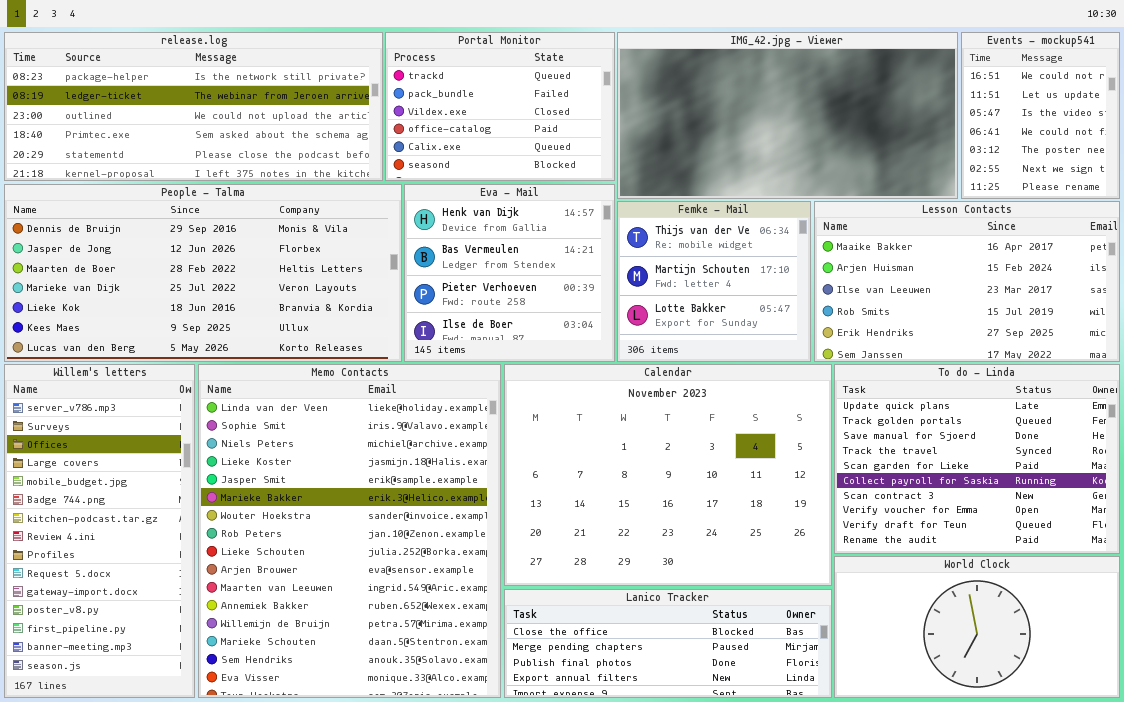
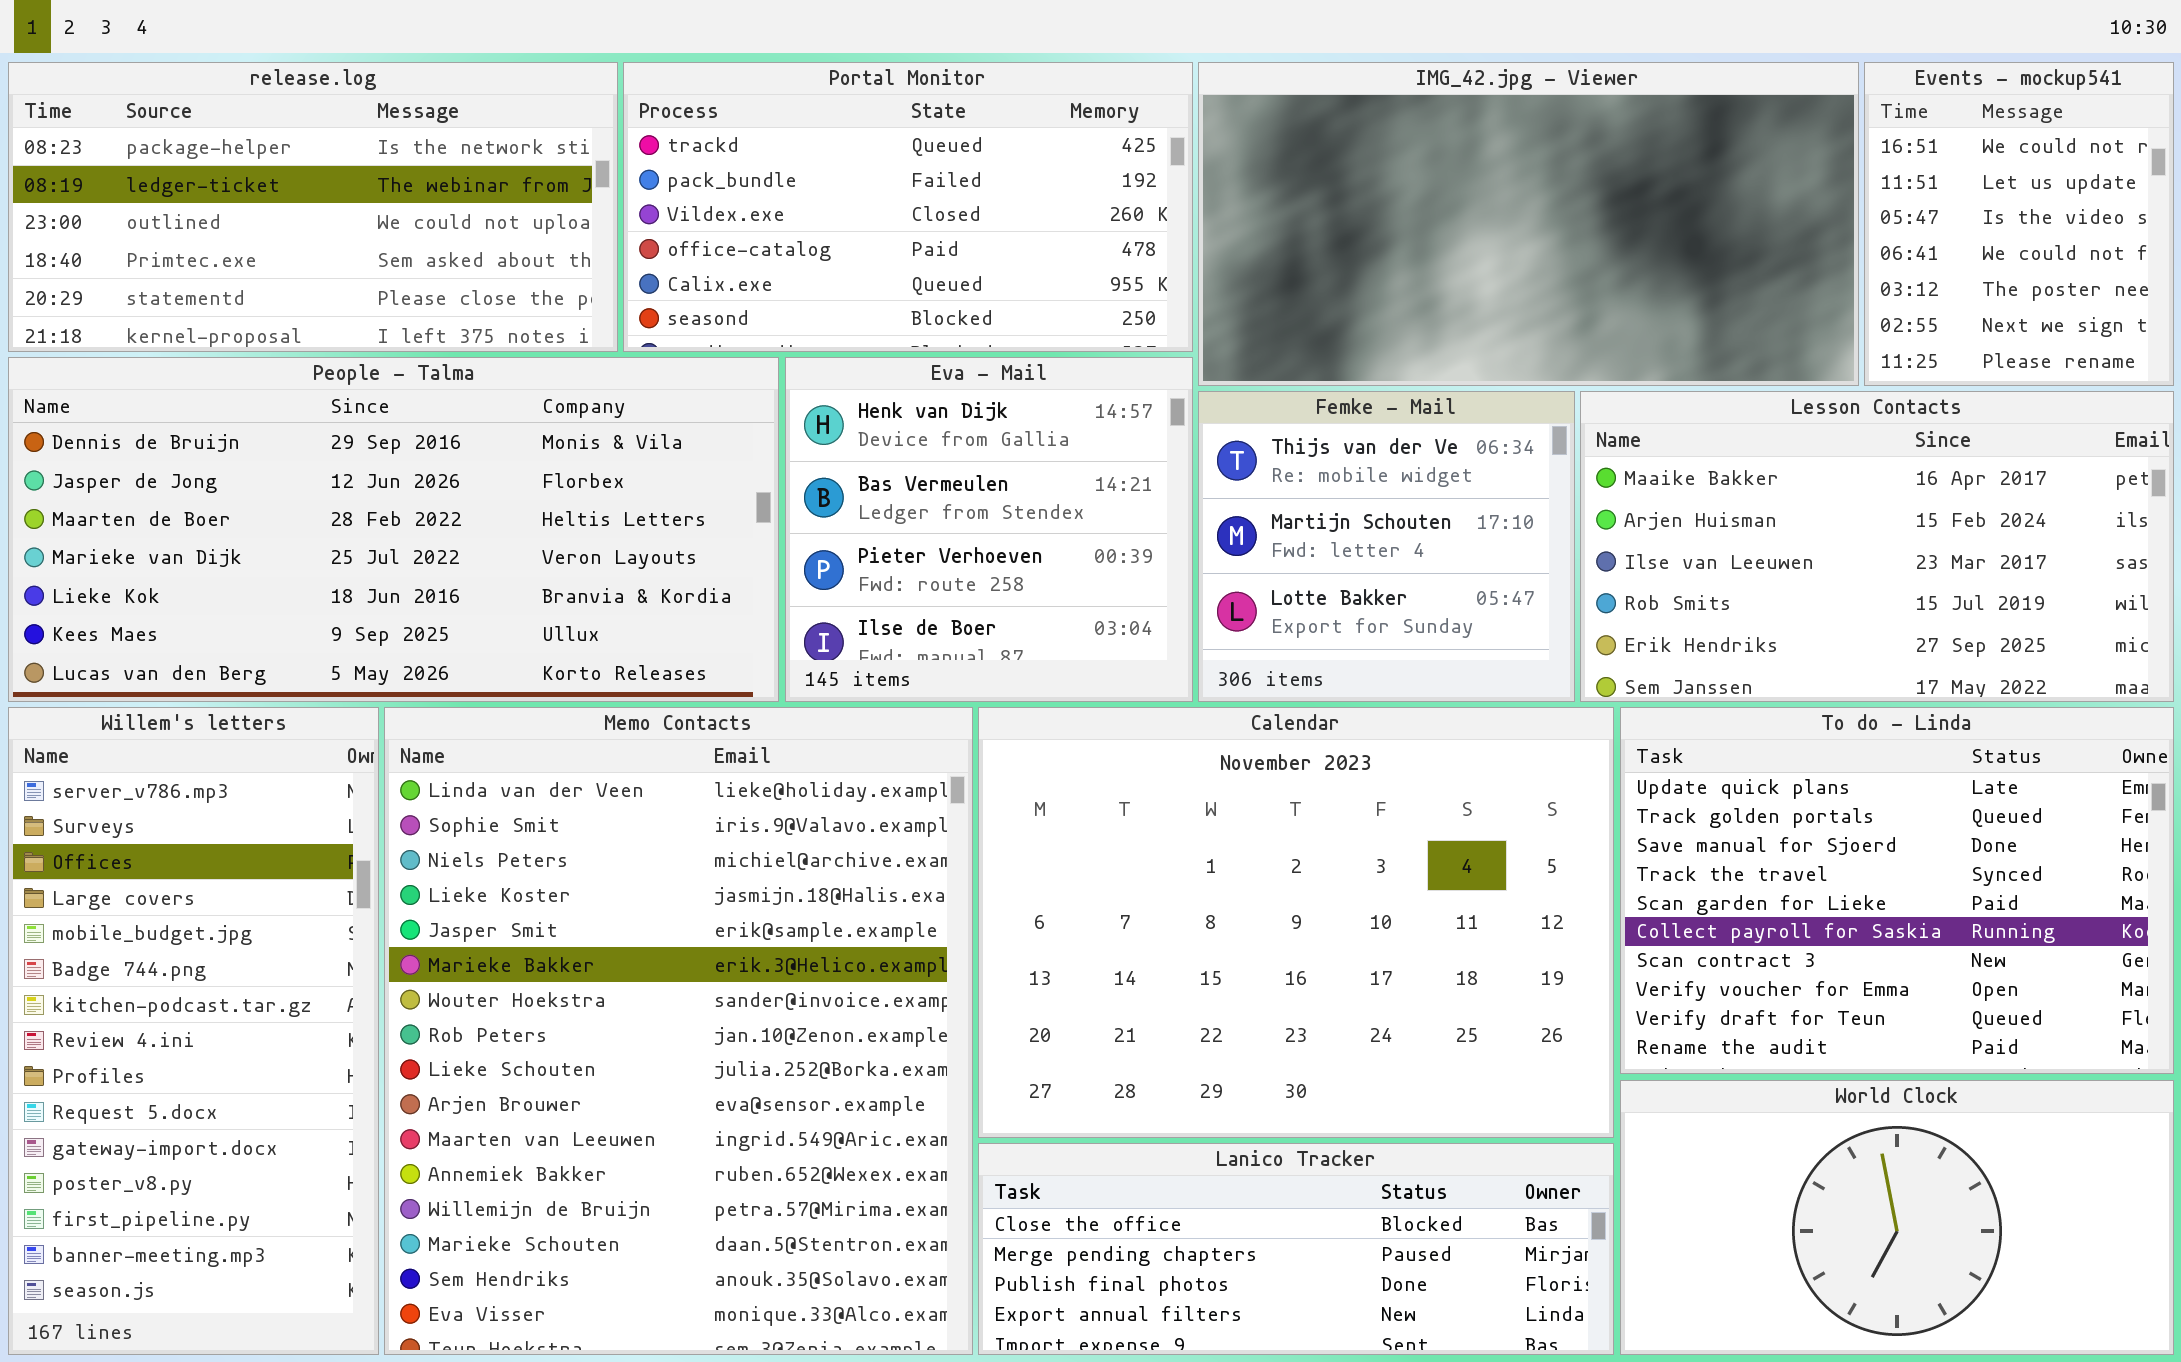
release.log: [4,32,383,181] -> [8,62,618,352], resized
Portal Monitor: [385,32,615,181] -> [623,62,1193,352], resized

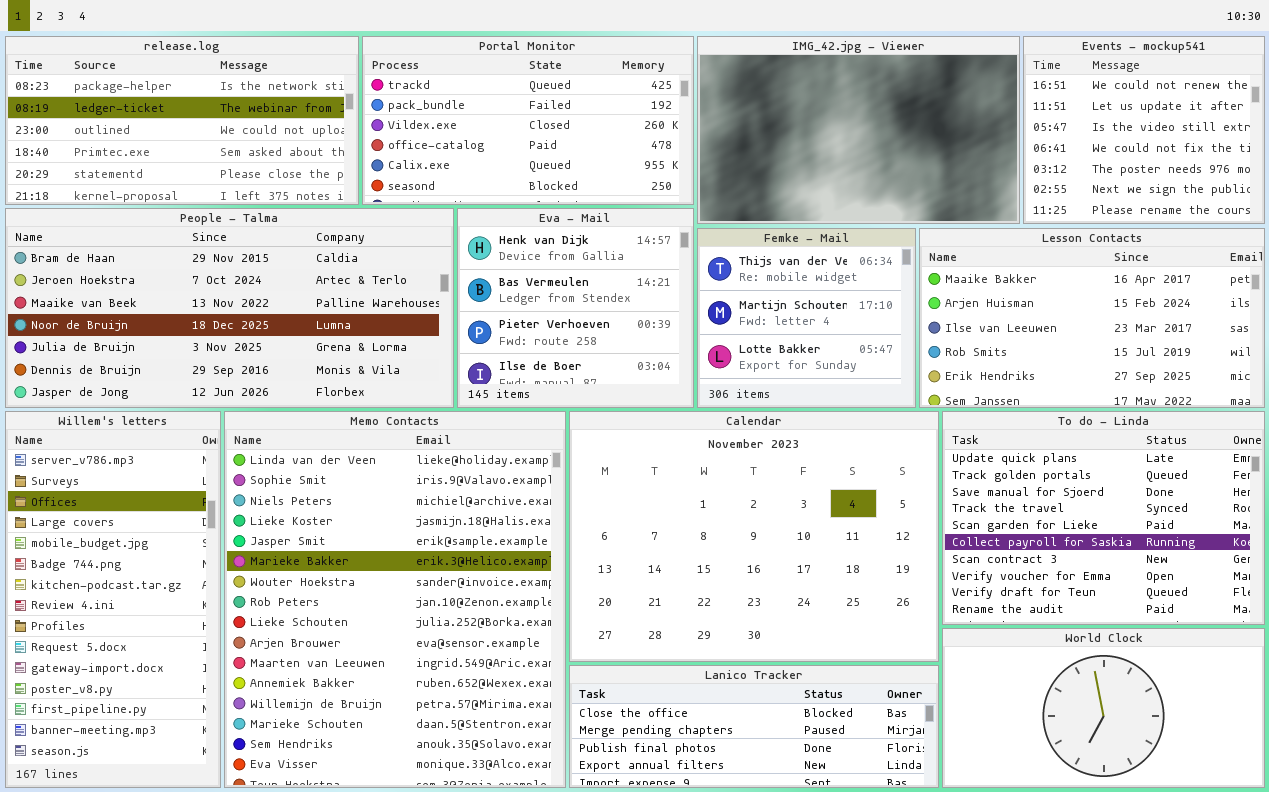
IMG_42.jpg - Viewer: [1198,62,1859,386] -> [697,36,1020,224], resized
Events - mockup541: [1864,62,2174,386] -> [1023,36,1265,224], resized
People - Talma: [8,357,779,702] -> [5,208,454,408], scrolled up 5 rows

